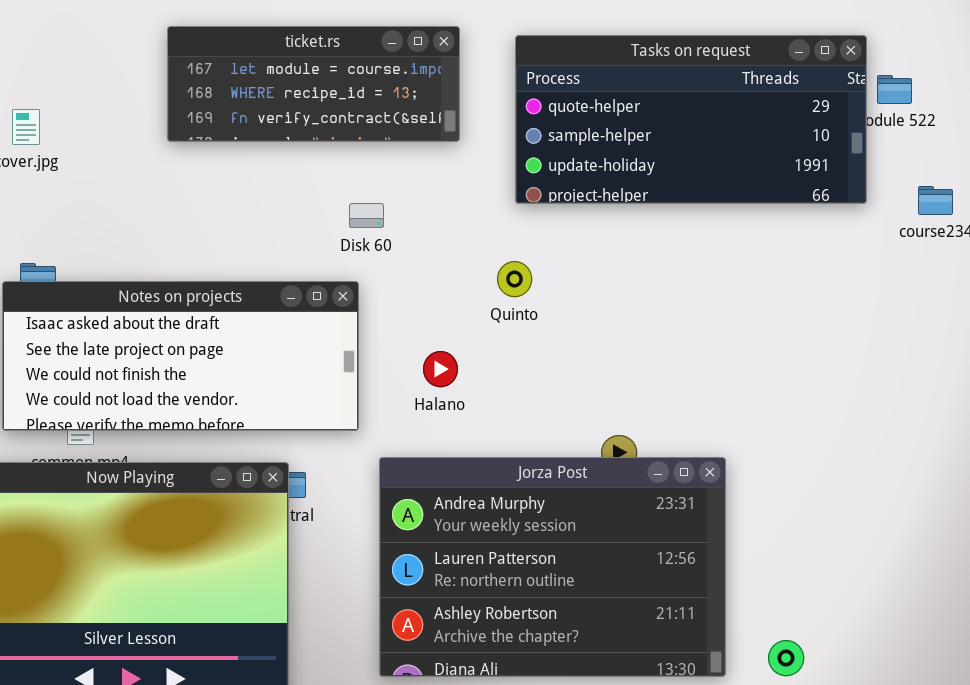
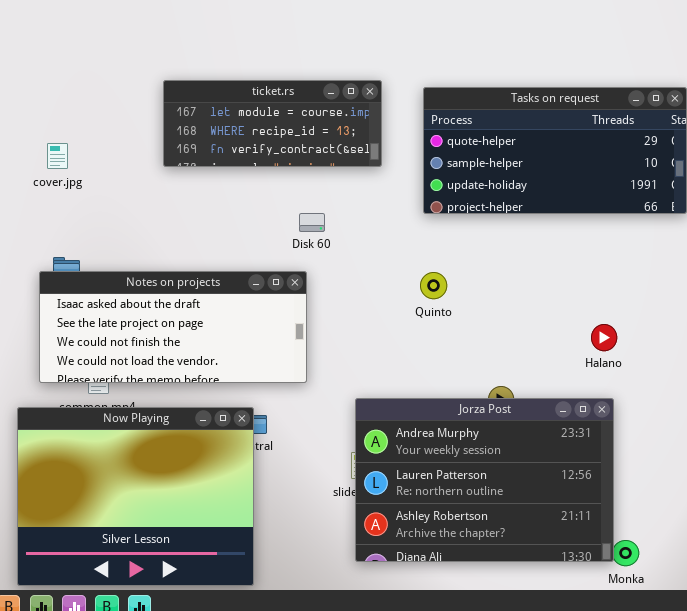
Quinto: [497,261,532,297] -> [420,272,447,299], moved
Halano: [423,351,458,387] -> [591,324,617,351], moved
Jorza Post: [379,457,726,677] -> [355,398,614,562], moved

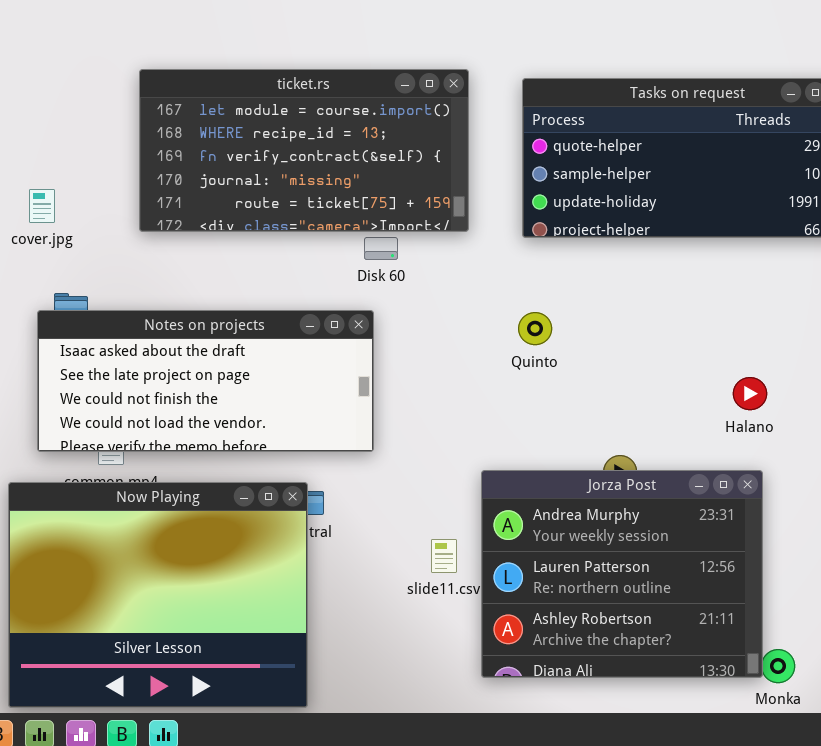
ticket.rs: [163,80,382,167] -> [139,69,469,232], resized
cover.jpg: [47,143,68,169] -> [29,189,55,223], moved
Jorza Post: [355,398,614,562] -> [481,470,763,678], resized

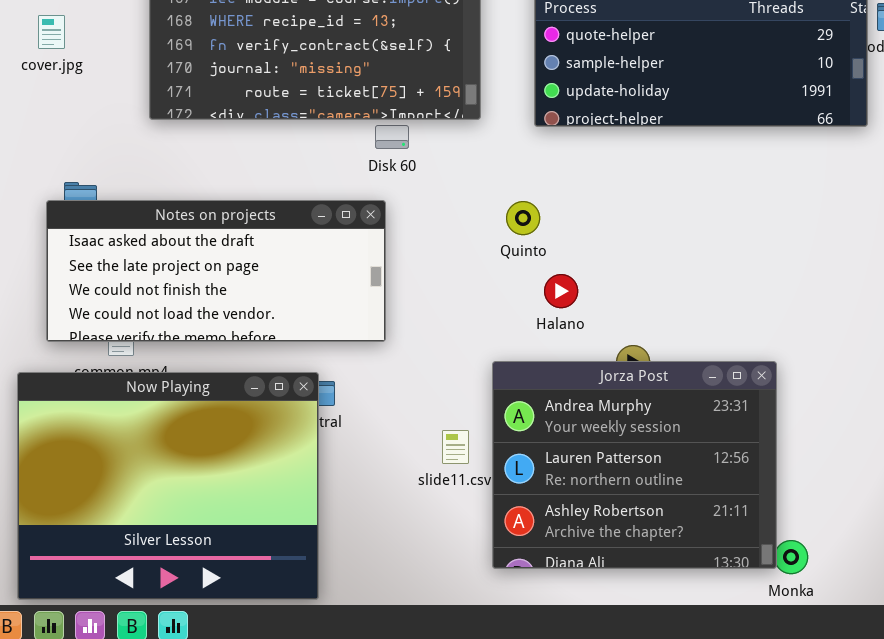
cover.jpg: [29,189,55,223] -> [38,15,65,49], moved
Quinto: [518,312,552,345] -> [506,201,540,235], moved
Halano: [733,377,767,410] -> [544,274,578,308], moved

